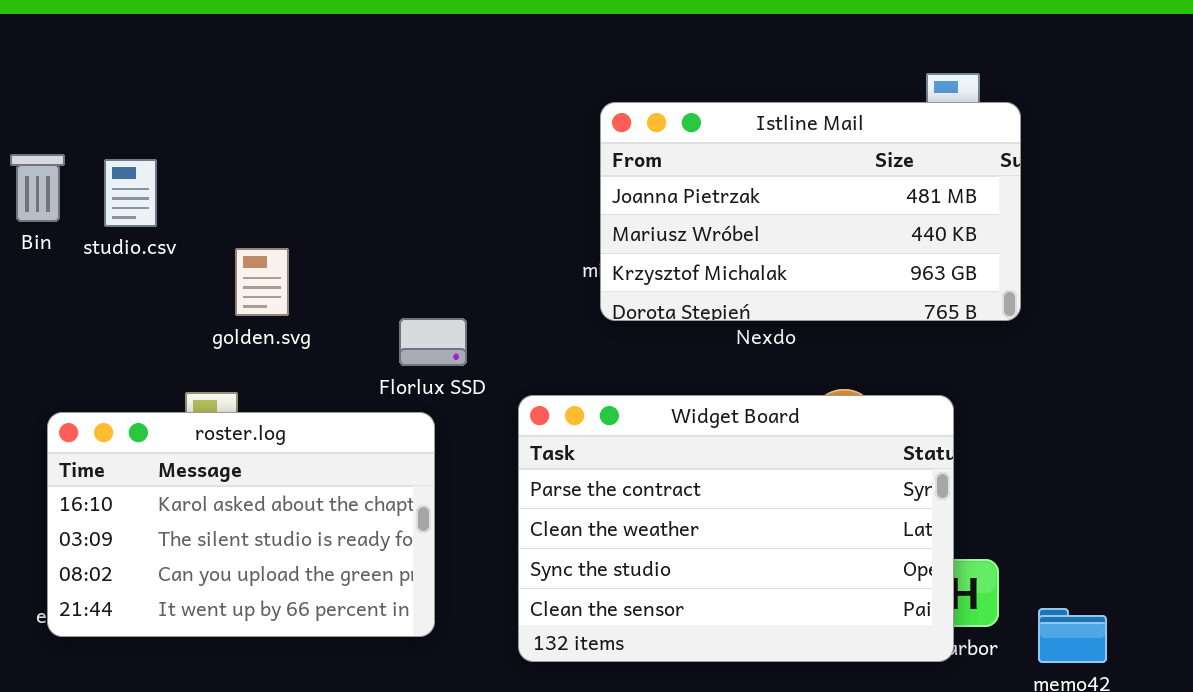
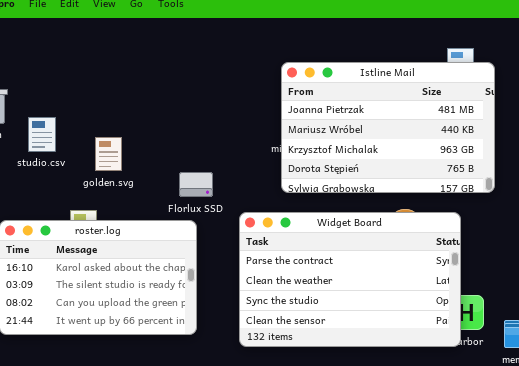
Istline Mail: [600,102,1021,321] -> [281,62,495,193], resized
studio.csv: [104,159,157,227] -> [28,117,56,152], moved

